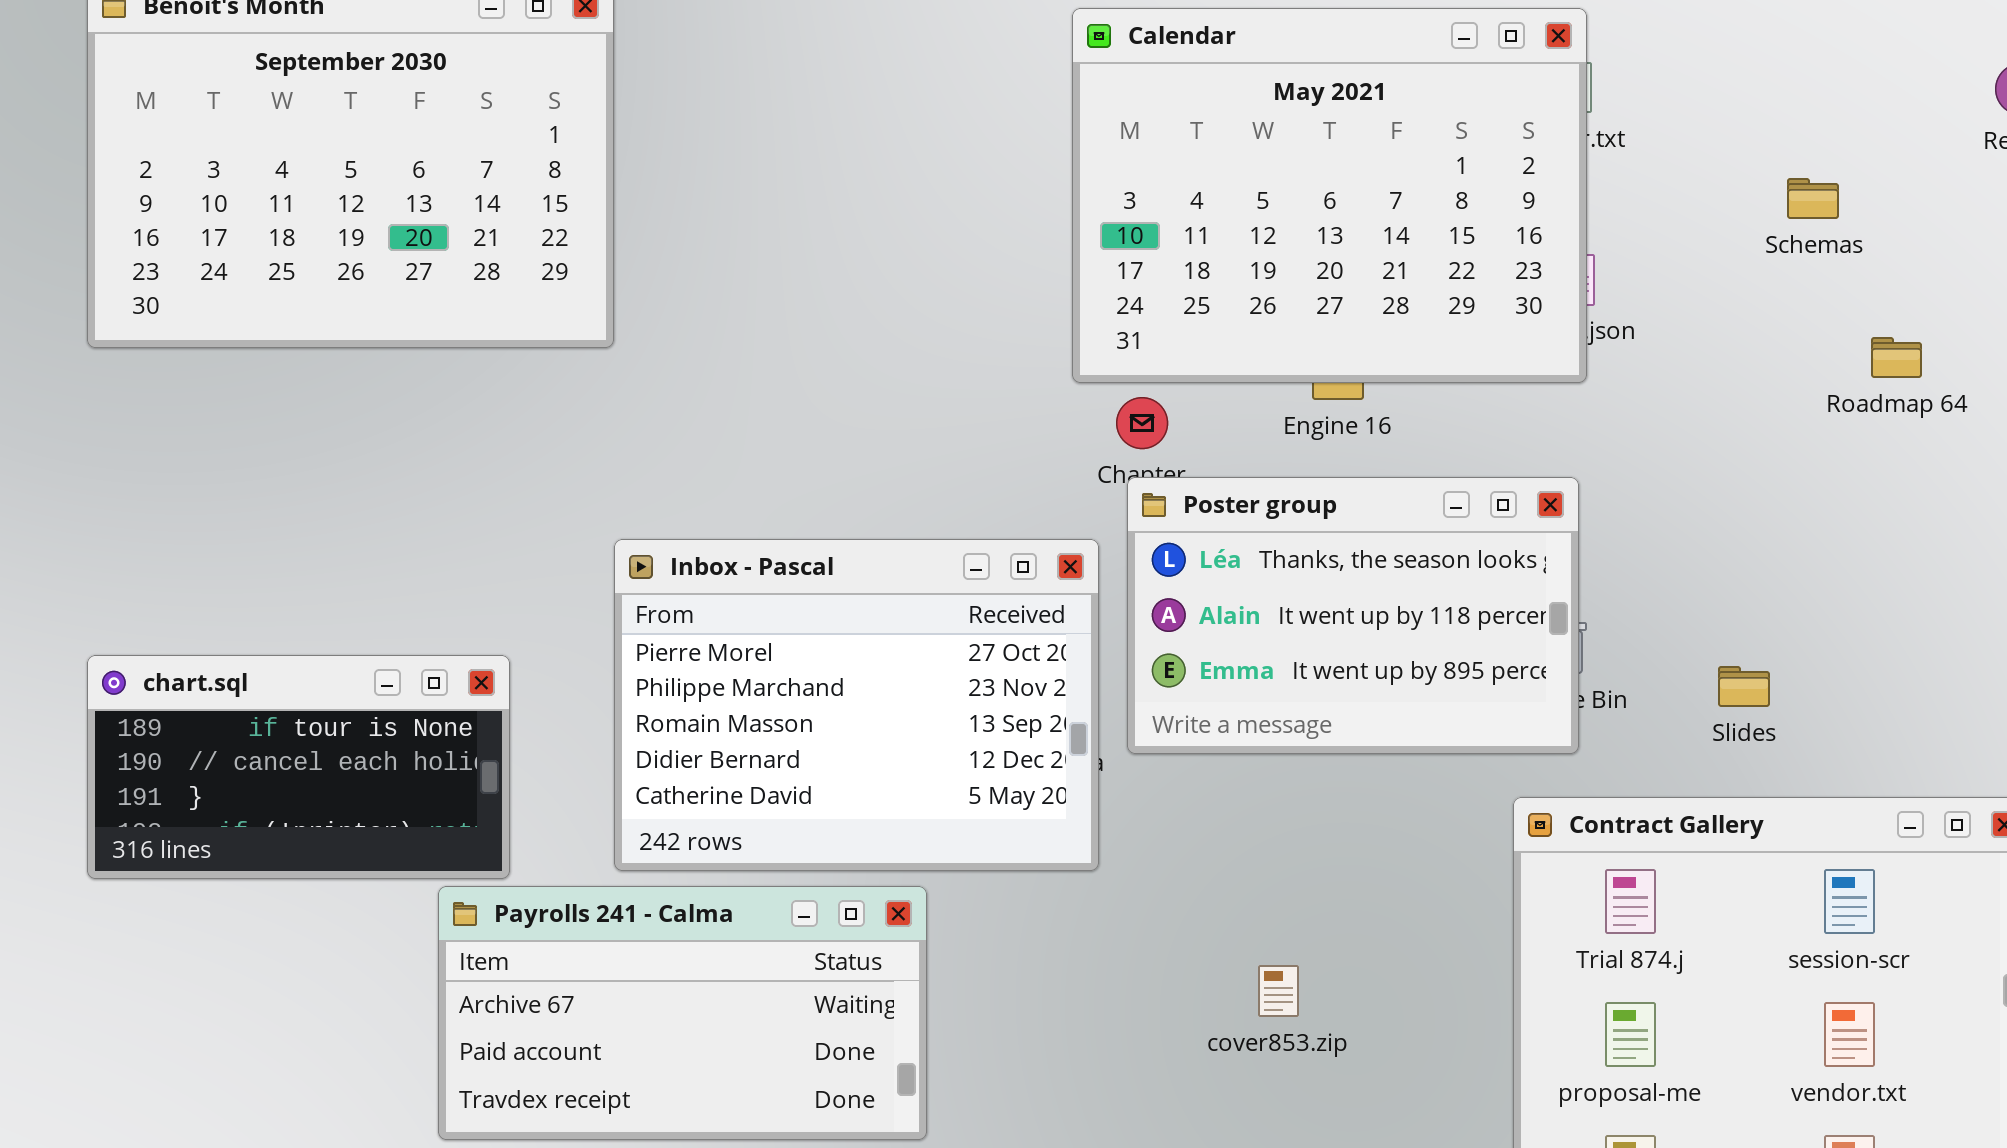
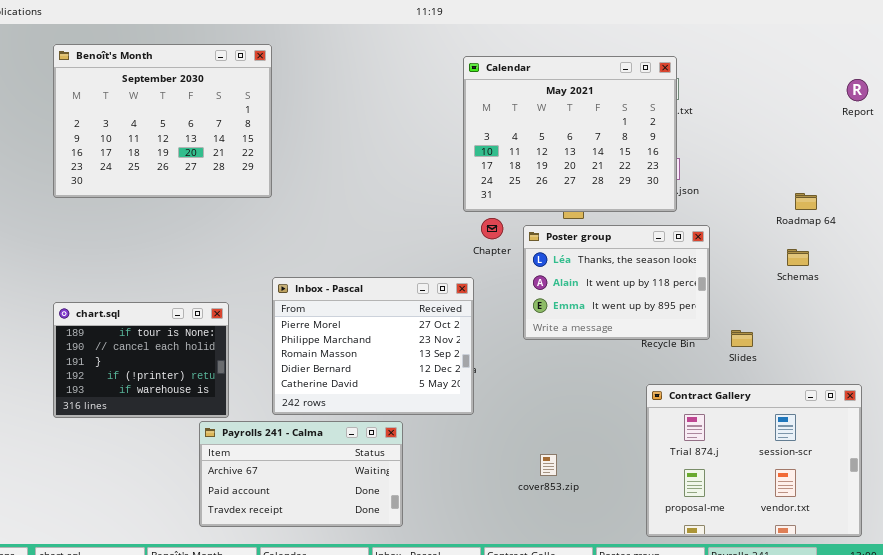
Schemas: [1787,178,1839,219] -> [787,249,809,266], moved
Poster group: [1127,477,1579,754] -> [523,225,710,340], moved
chart.sql: [87,655,510,879] -> [53,302,229,418], resized

